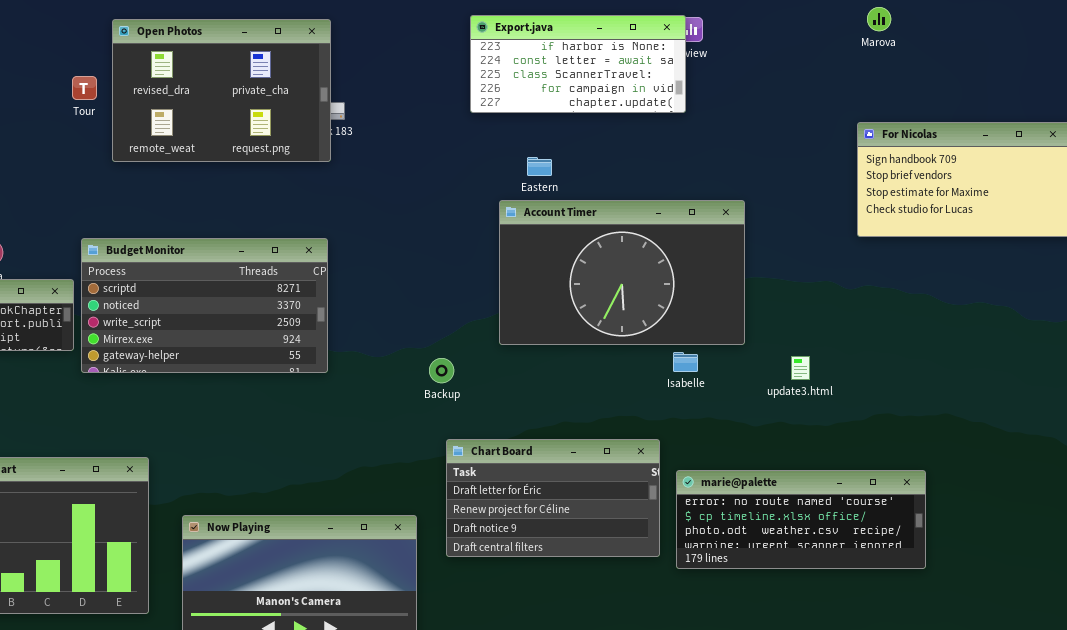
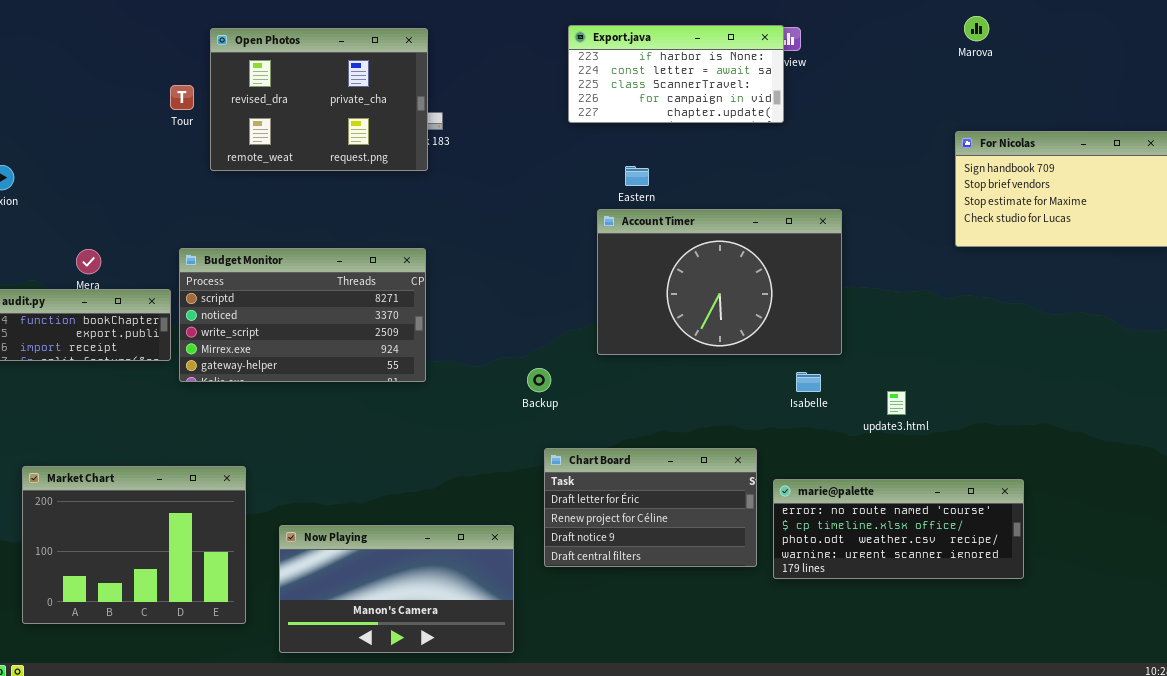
Isabelle: [673,352,698,372] -> [796,372,821,392], moved
update3.html: [791,356,810,380] -> [887,391,906,415], moved

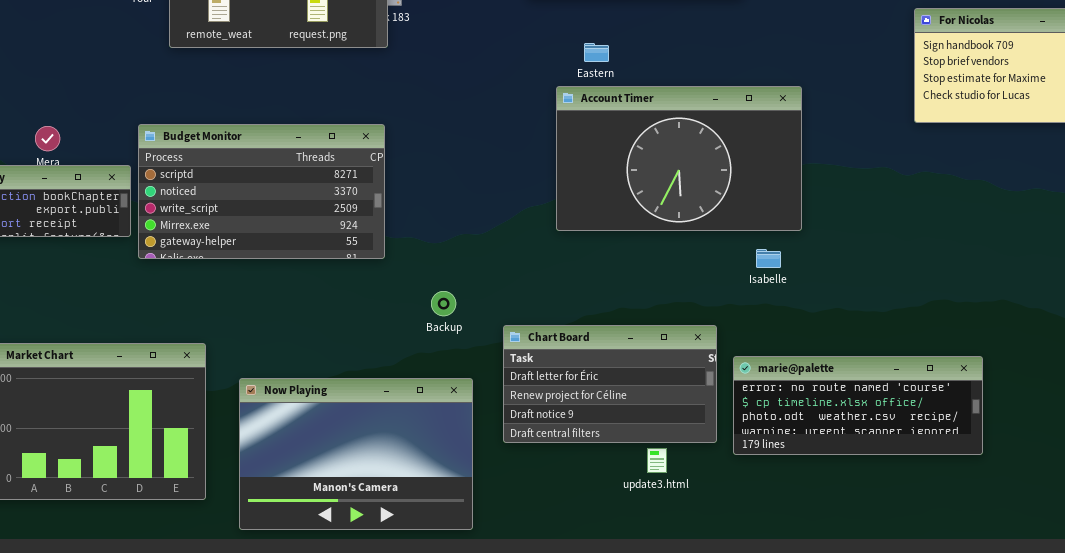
Backup: [527,368,551,392] -> [431,291,456,316], moved
update3.html: [887,391,906,415] -> [647,448,667,473], moved
Now Playing: [279,525,514,653] -> [239,378,473,530], resized

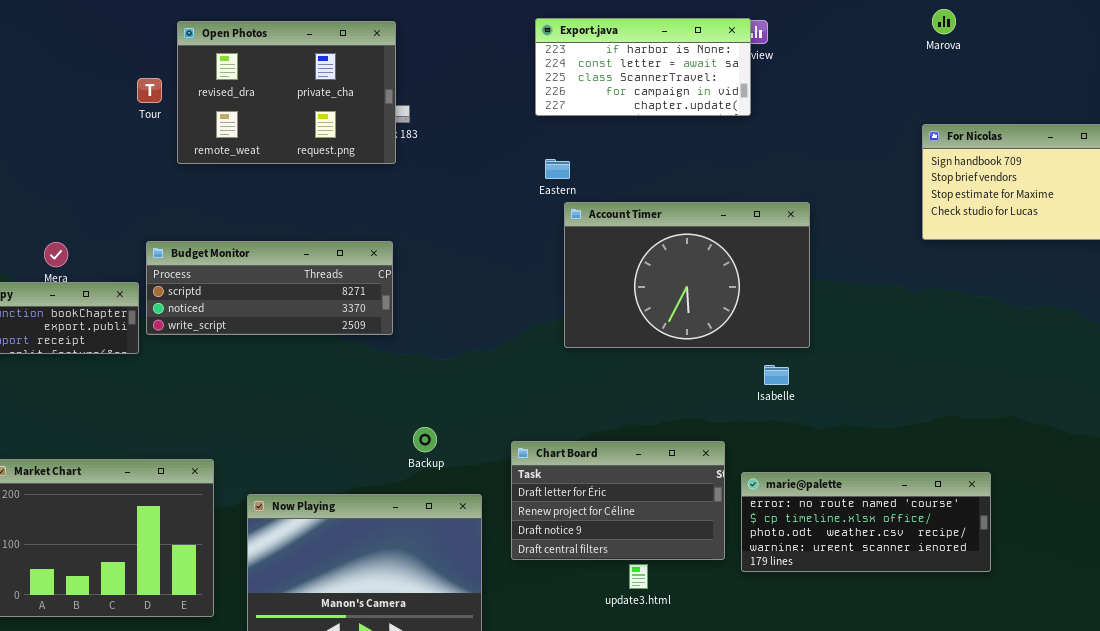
Eastern: [584,43,609,62] -> [545,159,570,179], moved
Budget Monitor: [138,124,385,259] -> [146,241,393,335], resized
Backup: [431,291,456,316] -> [413,427,437,452], moved
update3.html: [647,448,667,473] -> [629,564,648,589], moved

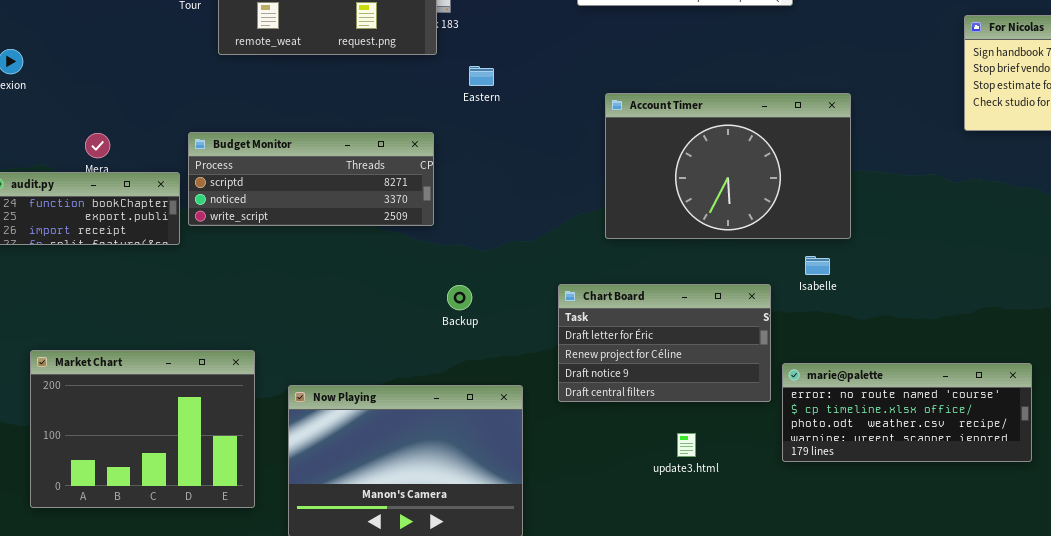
Eastern: [545,159,570,179] -> [469,66,494,86], moved
Backup: [413,427,437,452] -> [447,285,472,310], moved
Chart Board: [511,441,725,560] -> [558,284,771,402], moved
update3.html: [629,564,648,589] -> [677,433,696,457], moved

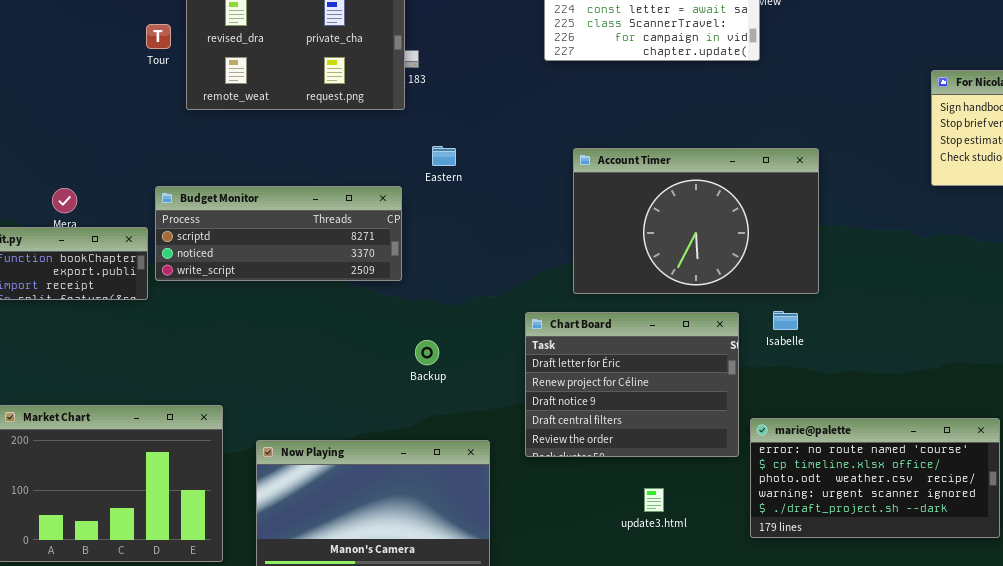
Eastern: [469,66,494,86] -> [432,146,456,166], moved
Chart Board: [558,284,771,402] -> [525,312,739,457], resized
marie@palette: [782,363,1032,462] -> [750,418,1000,538], resized

